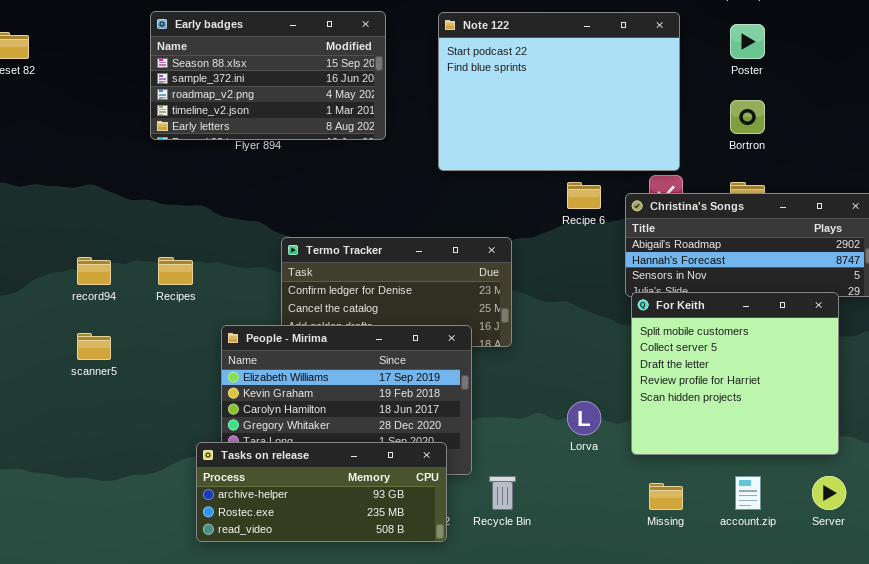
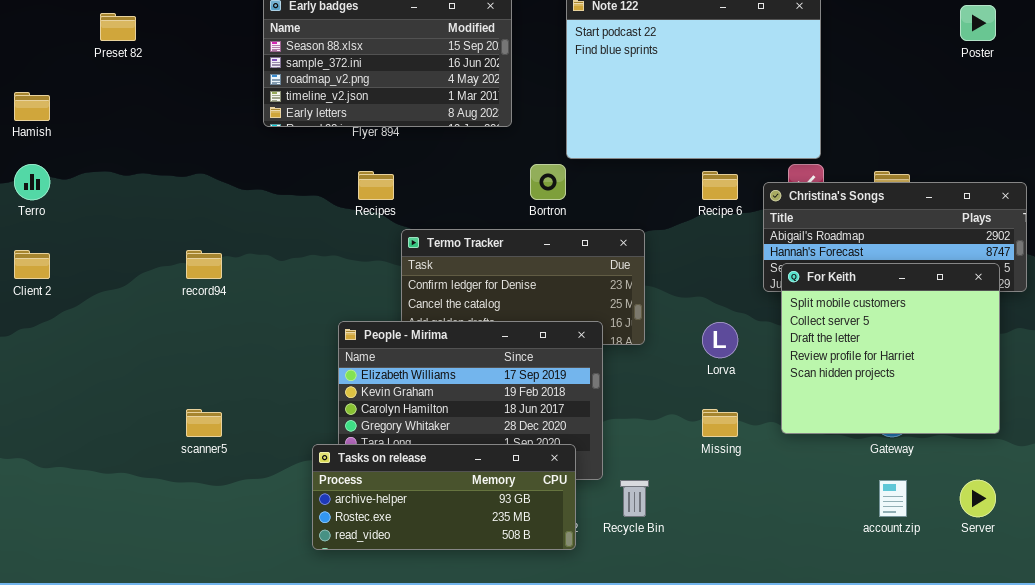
Poster: [730,24,765,59] -> [960,5,996,41], moved
Bortron: [730,100,765,134] -> [530,164,566,200], moved
Recipes: [158,257,193,285] -> [358,171,394,200], moved
For Keith: [631,292,839,455] -> [781,263,1000,434], moved
scanner5: [77,333,111,360] -> [186,409,222,437], moved
Lorva: [567,401,601,435] -> [702,322,738,358], moved
Missing: [649,483,683,510] -> [702,409,738,437], moved

